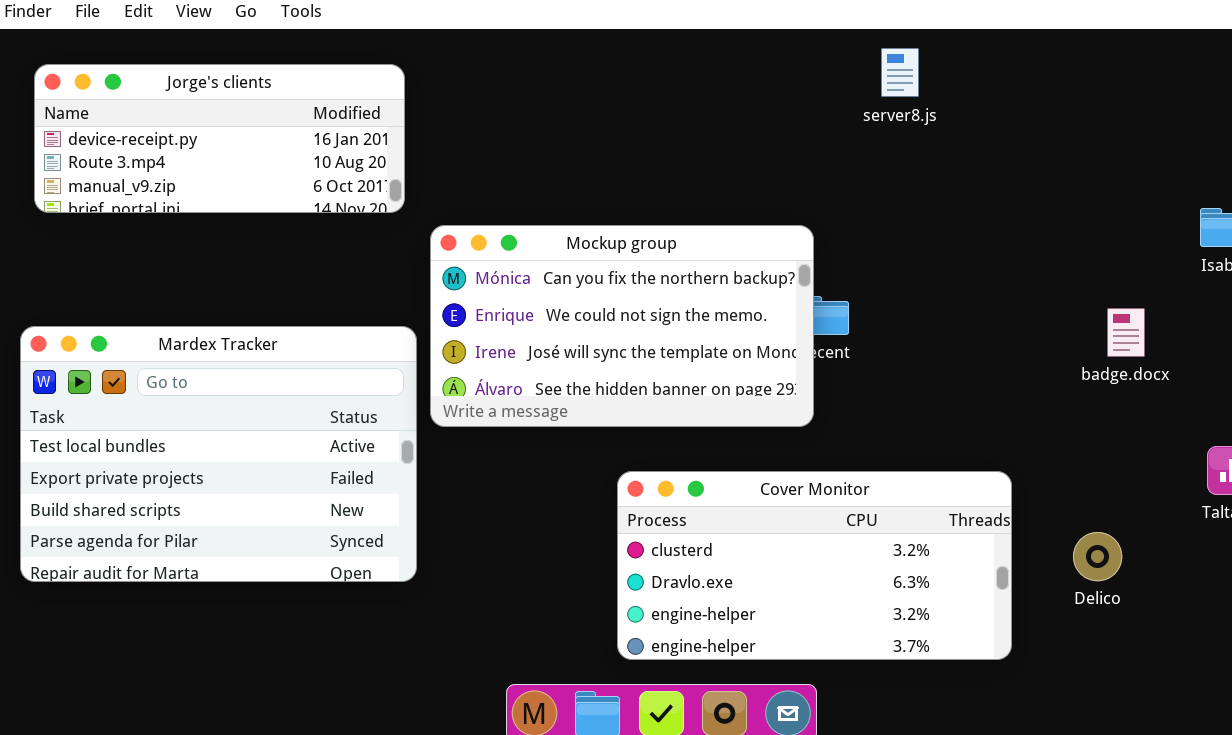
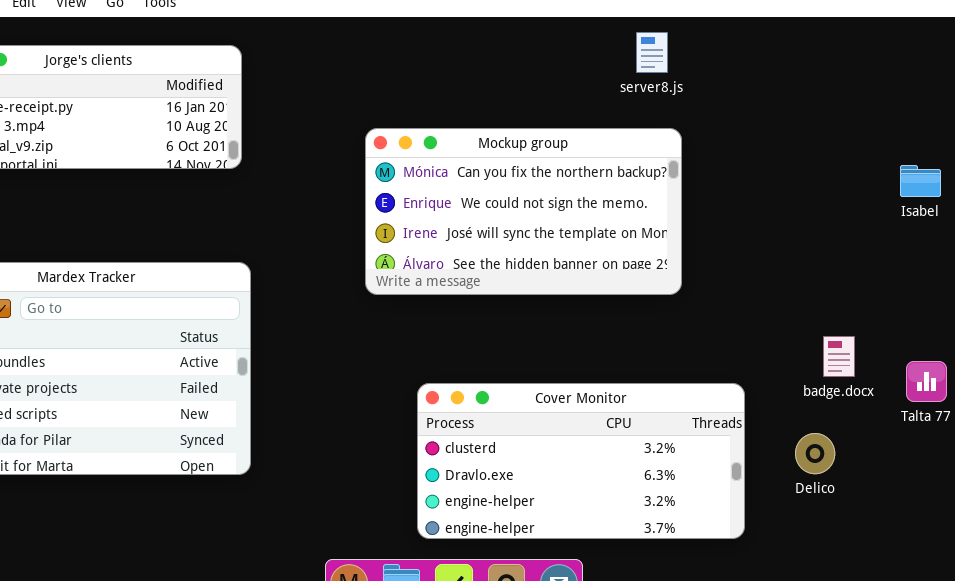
Mockup group: [430,225,814,427] -> [365,128,682,295], moved
badge.docx: [1107,308,1145,357] -> [823,336,855,377], moved

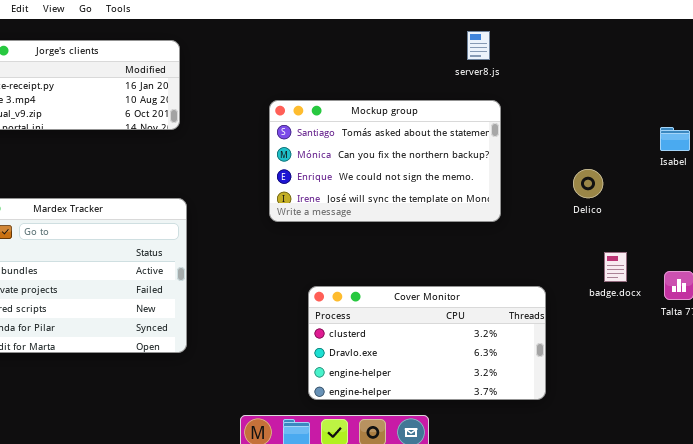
Mockup group: [365,128,682,295] -> [269,100,501,222], scrolled up 1 row
Delico: [795,433,835,474] -> [573,169,603,198], moved

